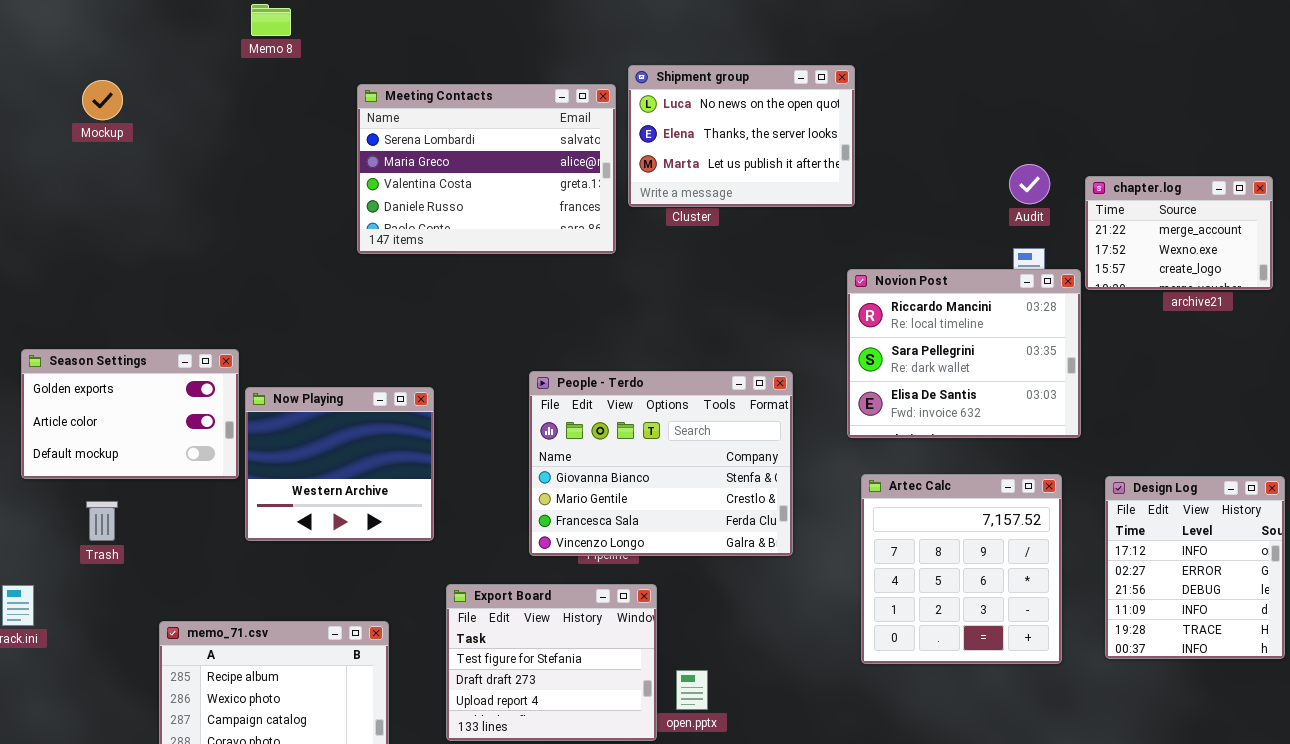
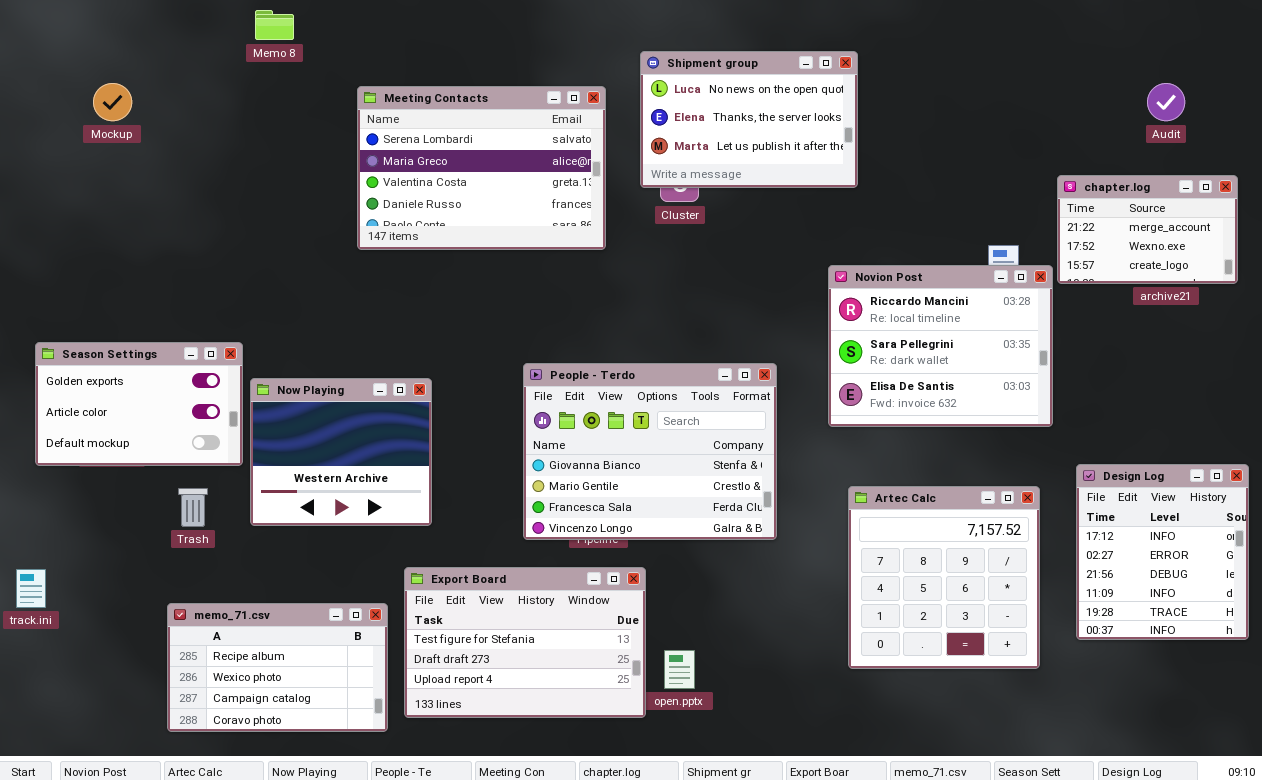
Shipment group: [628,65,855,207] -> [640,51,858,188], moved
Audit: [1009,164,1050,204] -> [1147,83,1185,121], moved
Artec Calc: [861,474,1062,664] -> [848,486,1040,669], moved
Trash: [86,501,118,541] -> [178,488,208,527], moved
Export Board: [446,584,657,741] -> [404,567,646,718], resized

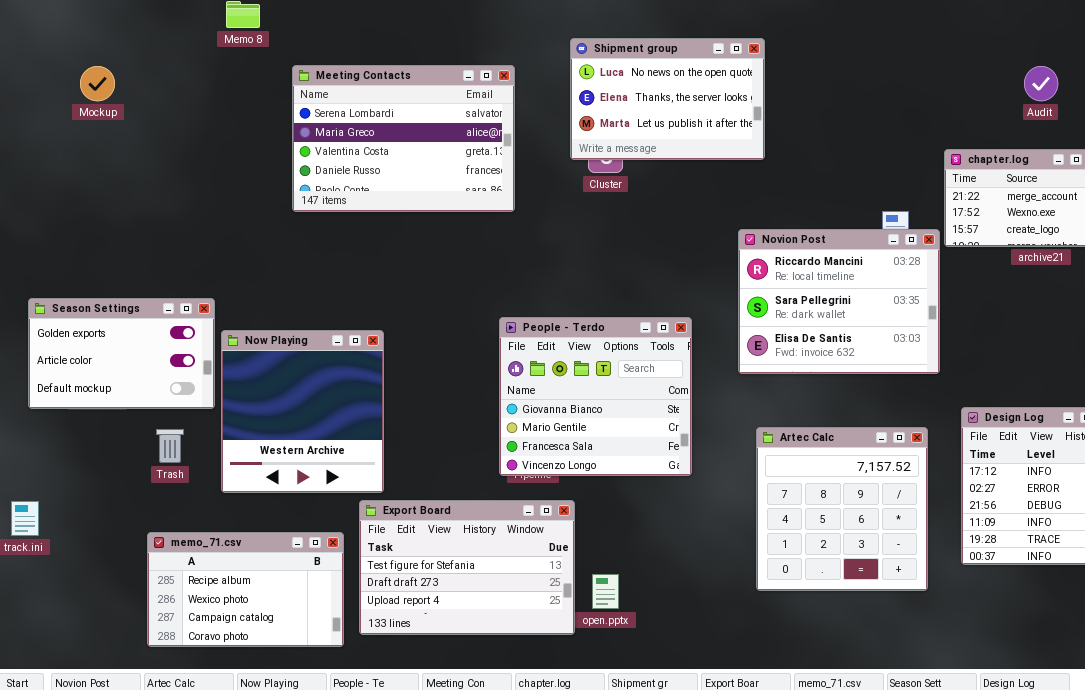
Meeting Contacts: [357,86,606,250] -> [292,65,515,212], moved
People - Terdo: [523,363,777,540] -> [499,317,692,476], resized
Now Playing: [250,378,432,526] -> [221,330,384,493], resized

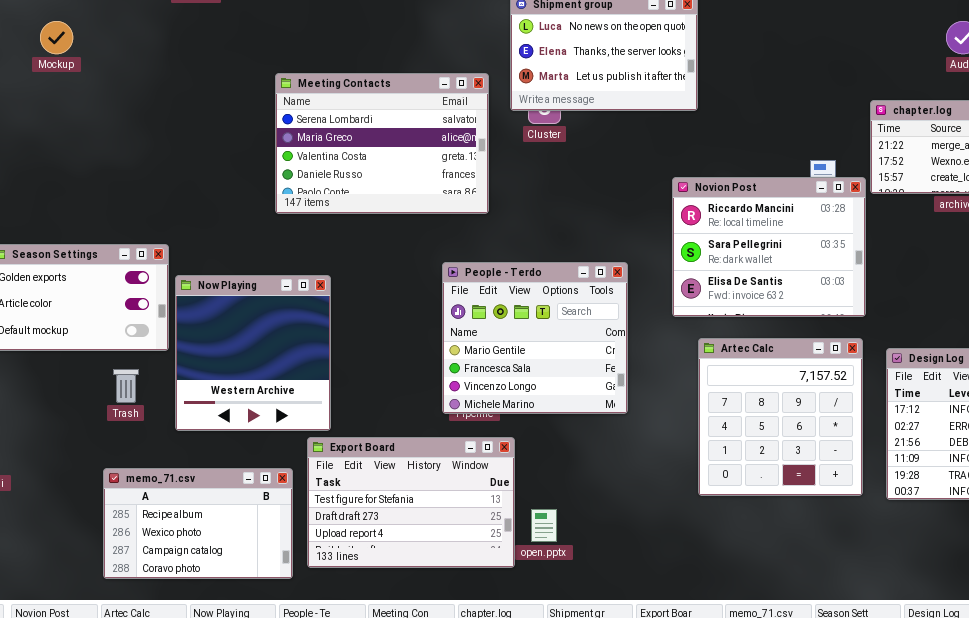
Meeting Contacts: [292,65,515,212] -> [275,73,489,214], moved
People - Terdo: [499,317,692,476] -> [442,262,628,414], scrolled down 1 row
Artec Calc: [756,427,928,591] -> [698,338,863,496], moved

